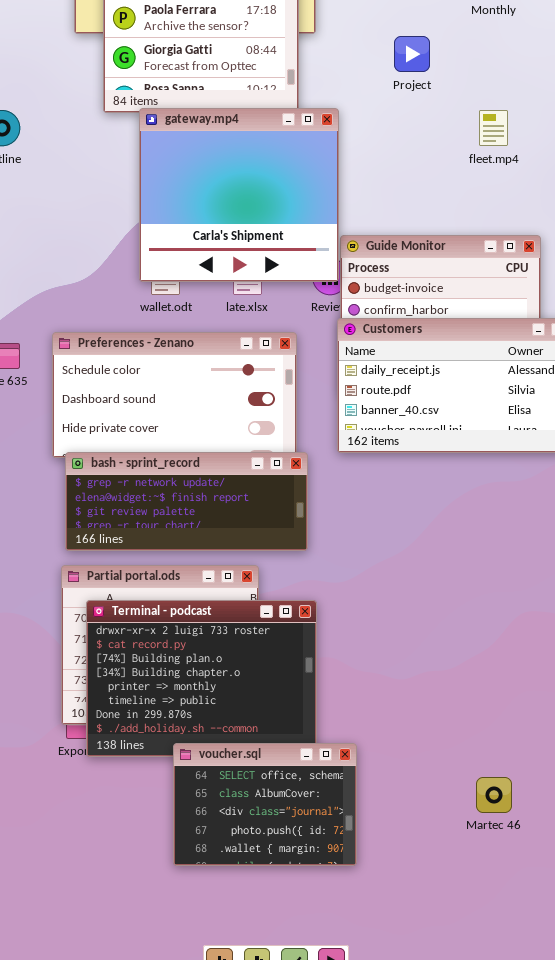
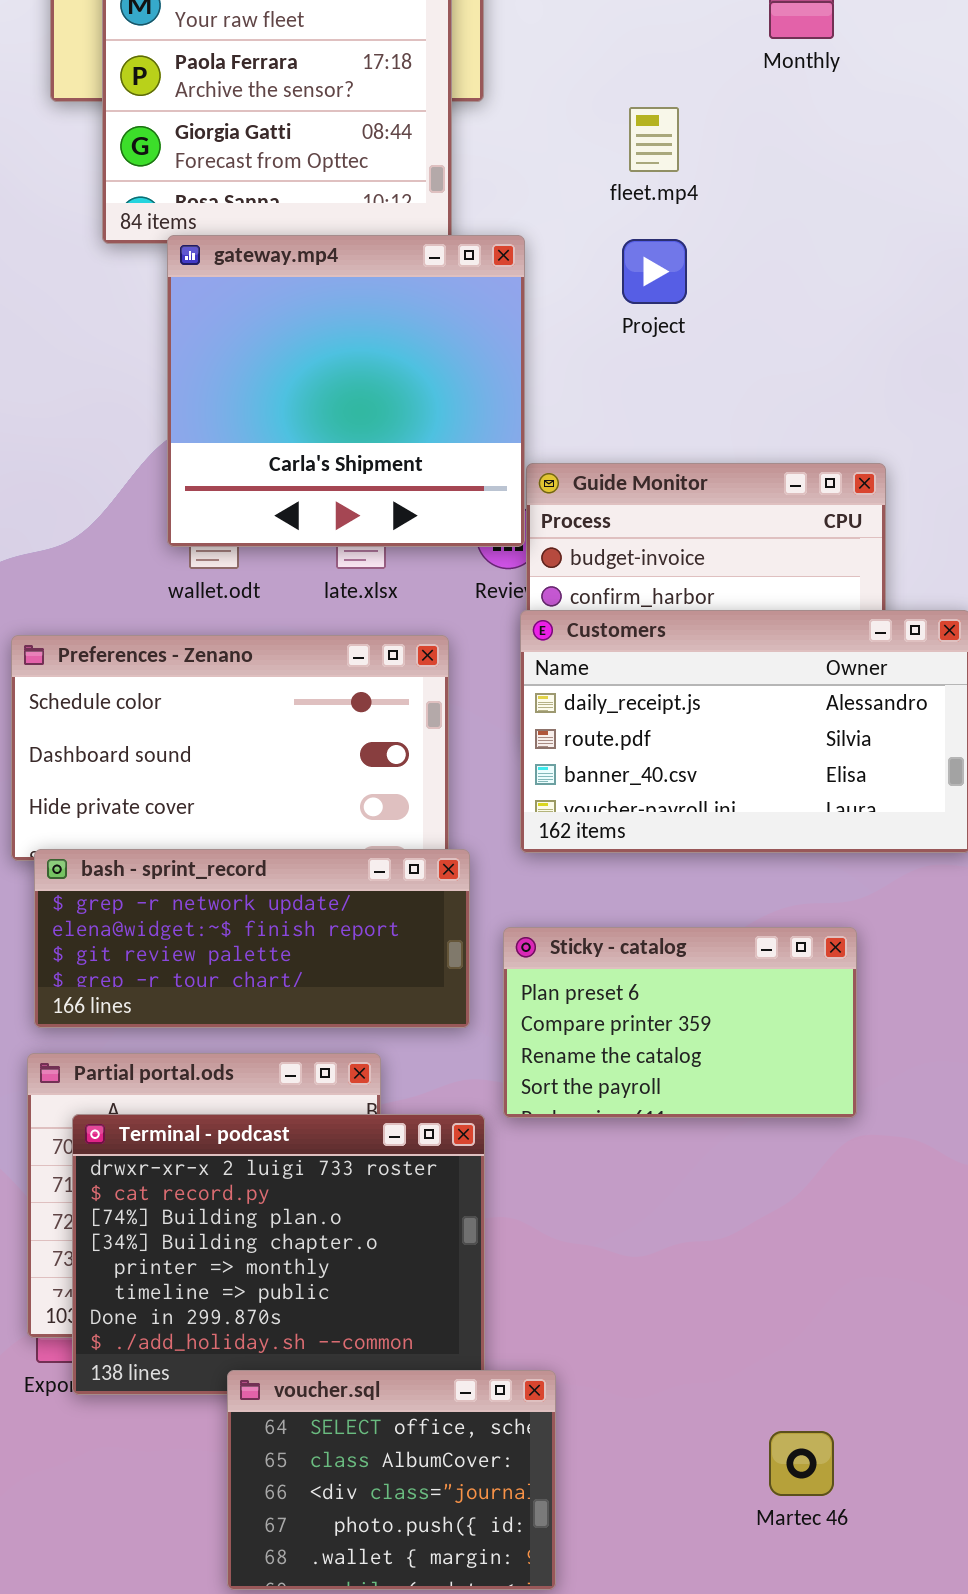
Project: [394,36,430,72] -> [622,239,687,304], moved
fleet.mp4: [479,110,508,146] -> [629,107,679,172], moved
Sticky - catalog: none -> [503,927,857,1118], opened

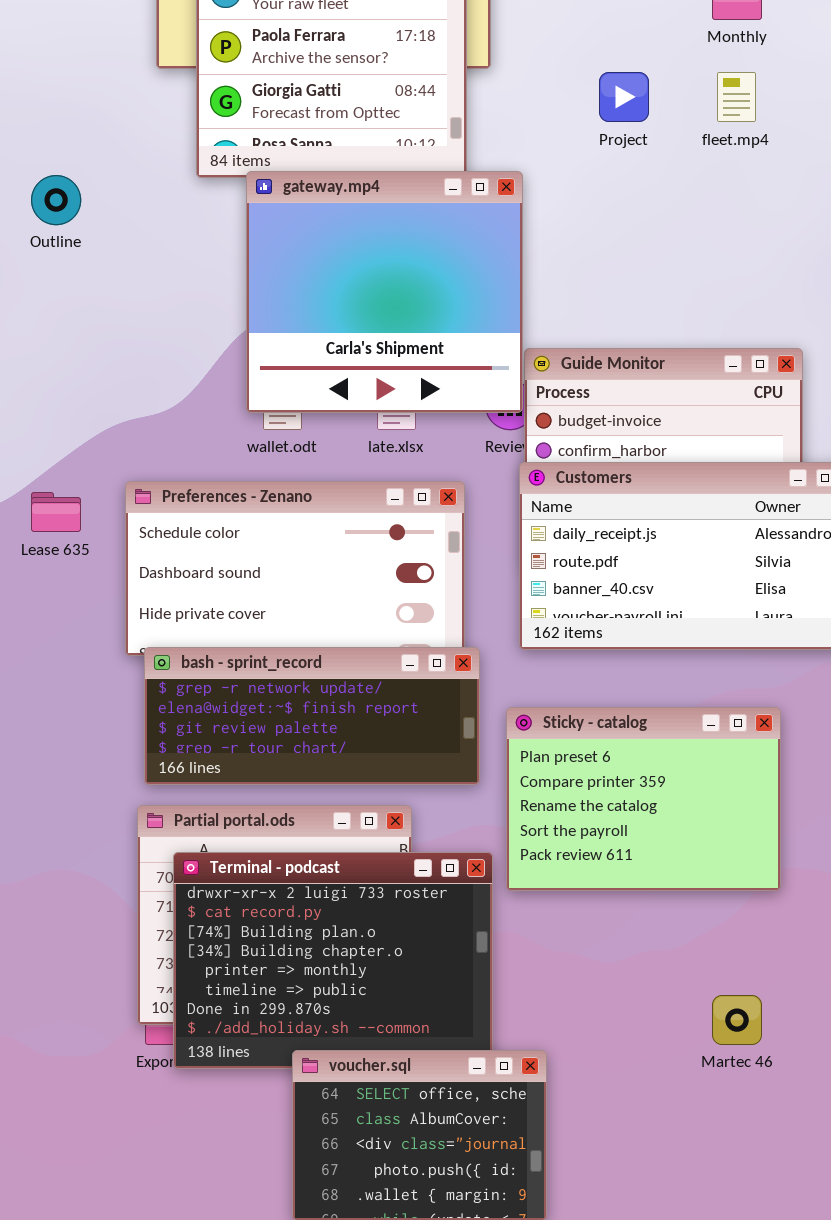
fleet.mp4: [629,107,679,172] -> [717,72,756,122], moved
Project: [622,239,687,304] -> [599,72,649,122], moved
Sticky - catalog: [503,927,857,1118] -> [506,707,781,891], resized
Martec 46: [769,1431,834,1496] -> [712,995,762,1045], moved

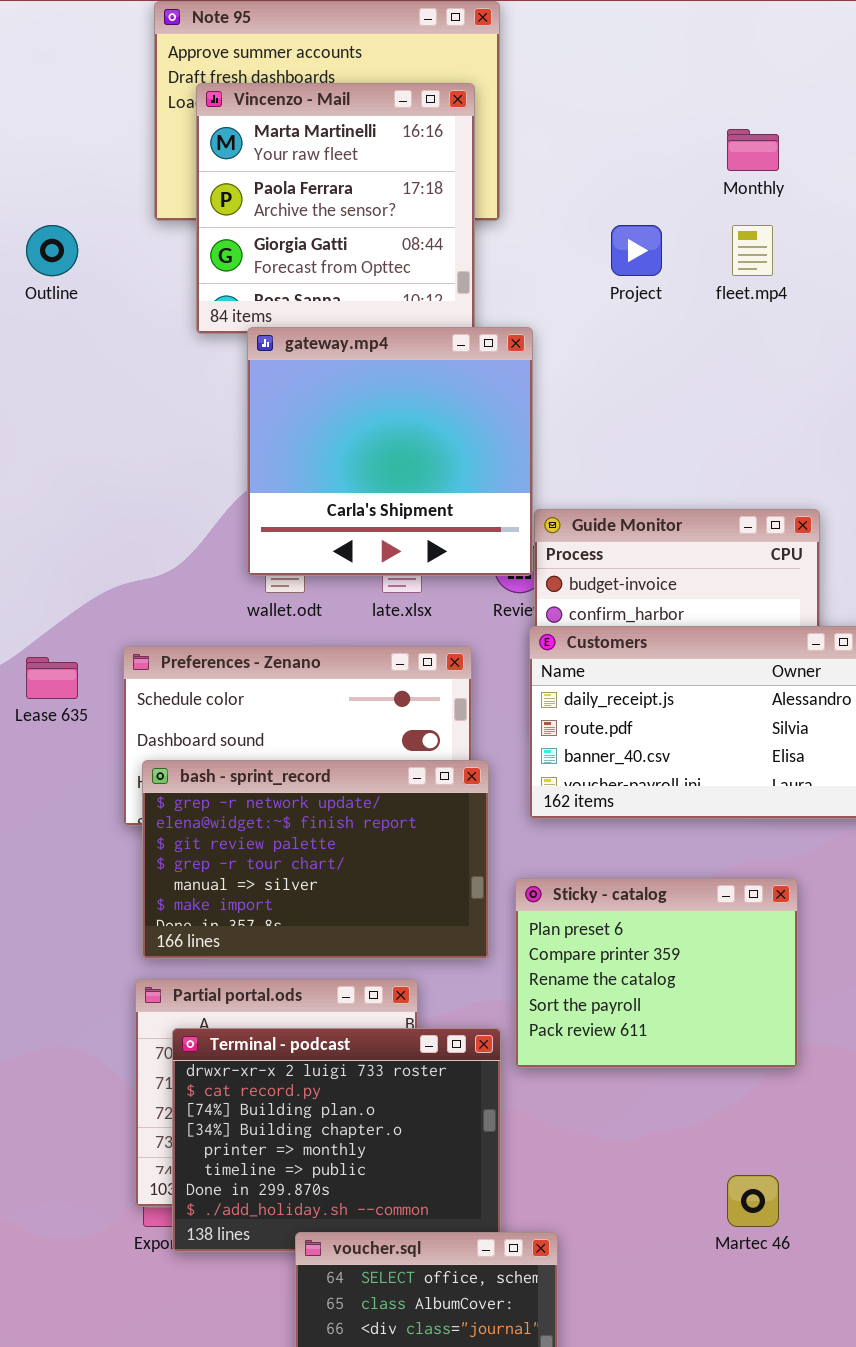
Outline: [31,175,81,225] -> [26,225,78,276], moved
bash - sprint_record: [144,647,480,785] -> [142,760,489,959], resized

